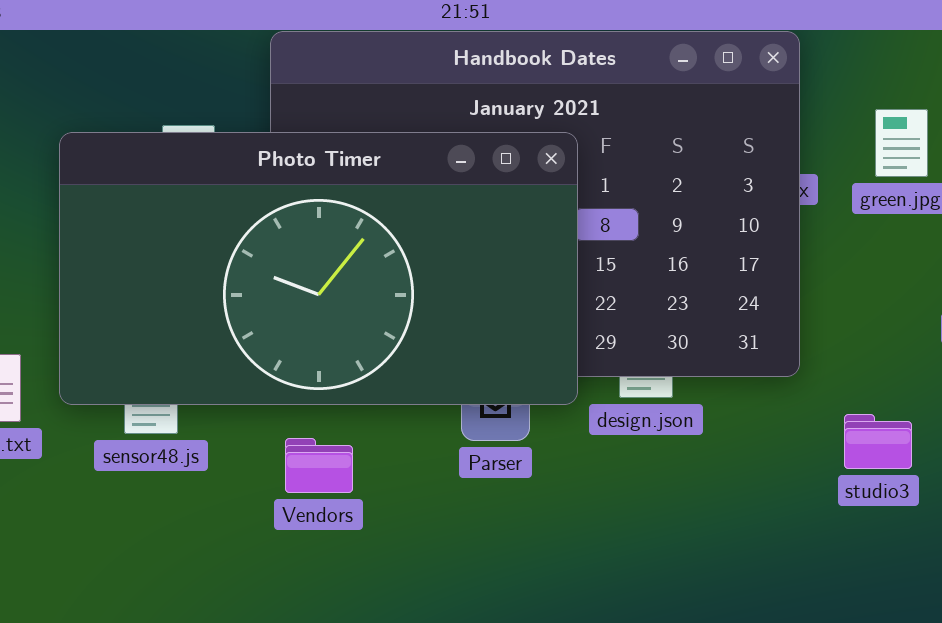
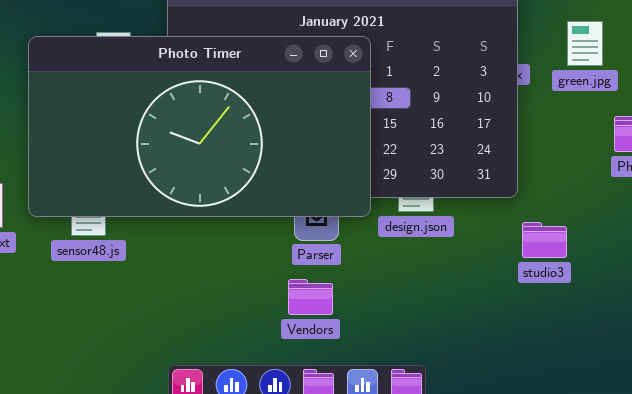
studio3: [844,414,912,469] -> [522,222,567,258], moved
Vendors: [285,438,353,493] -> [288,279,333,315], moved

